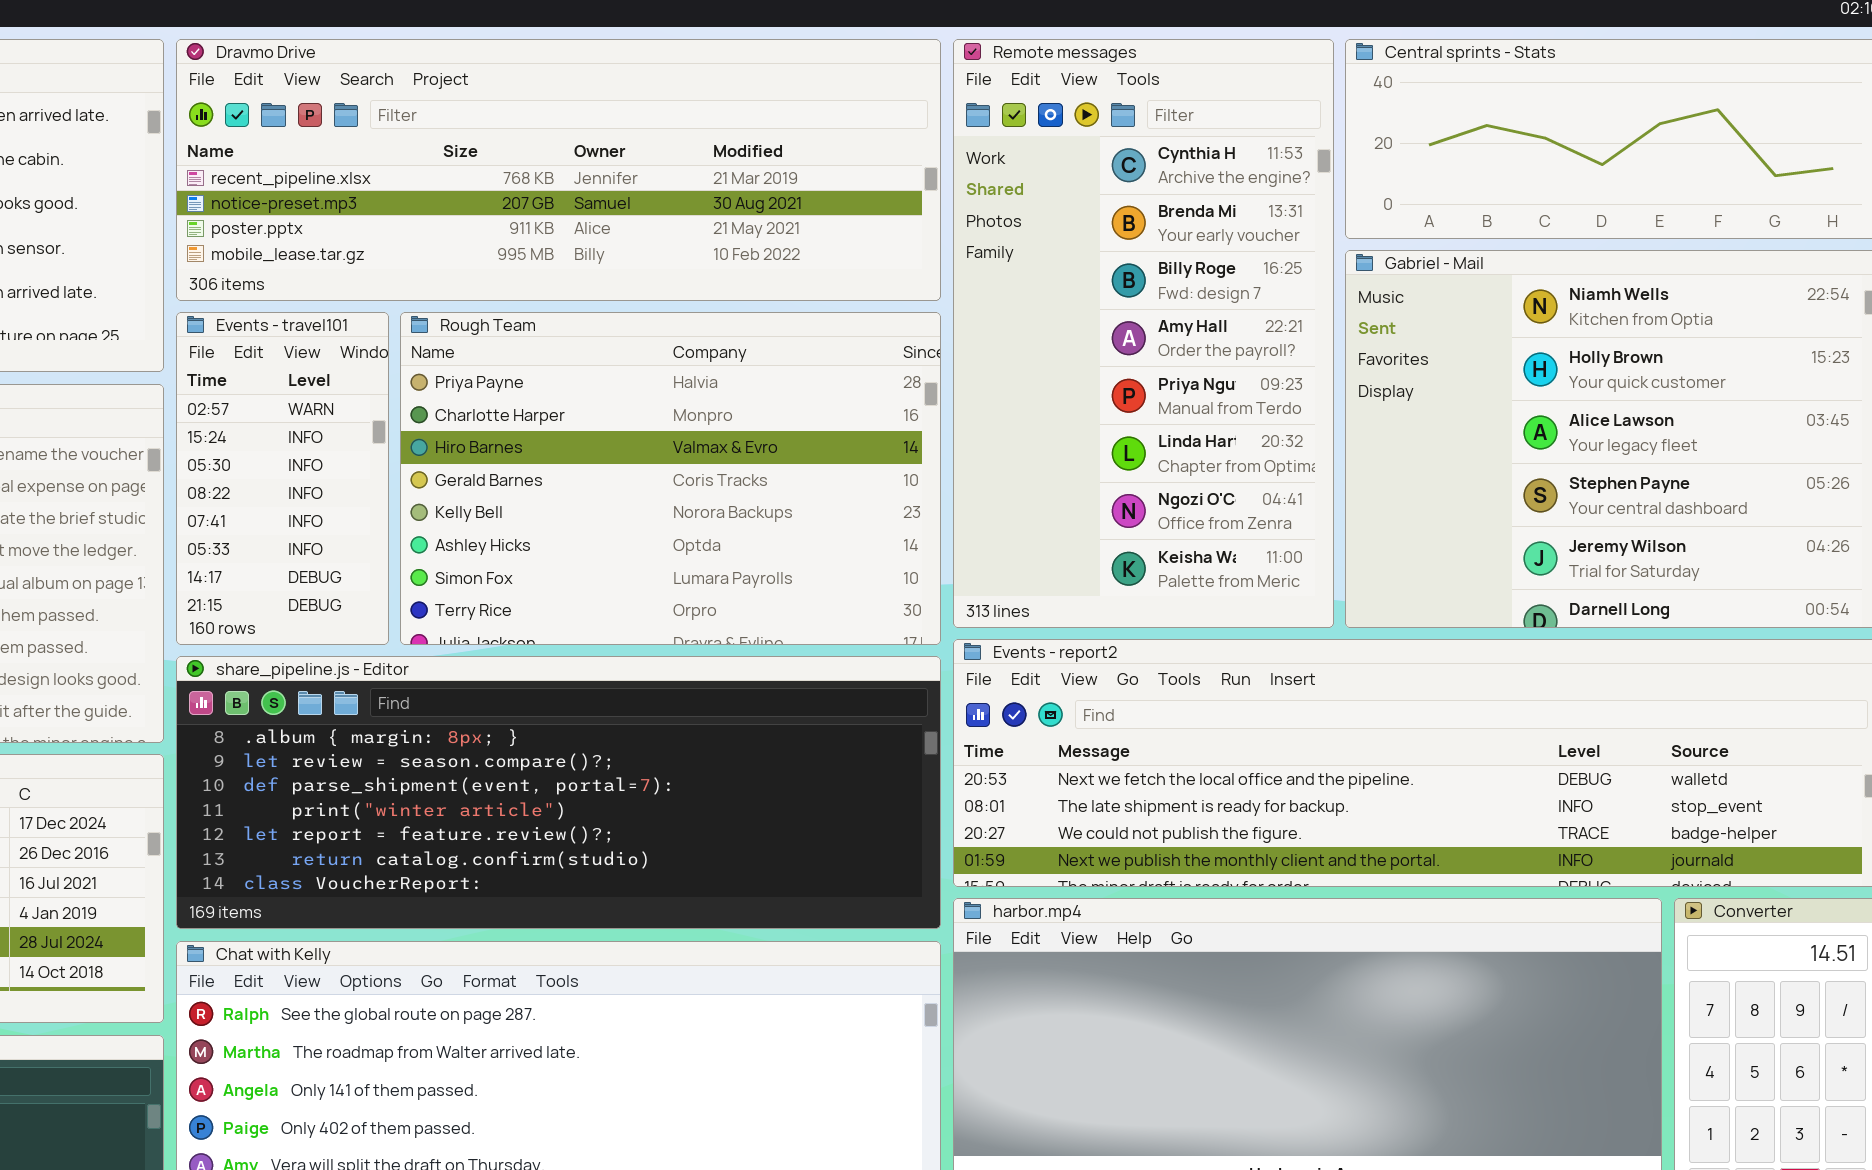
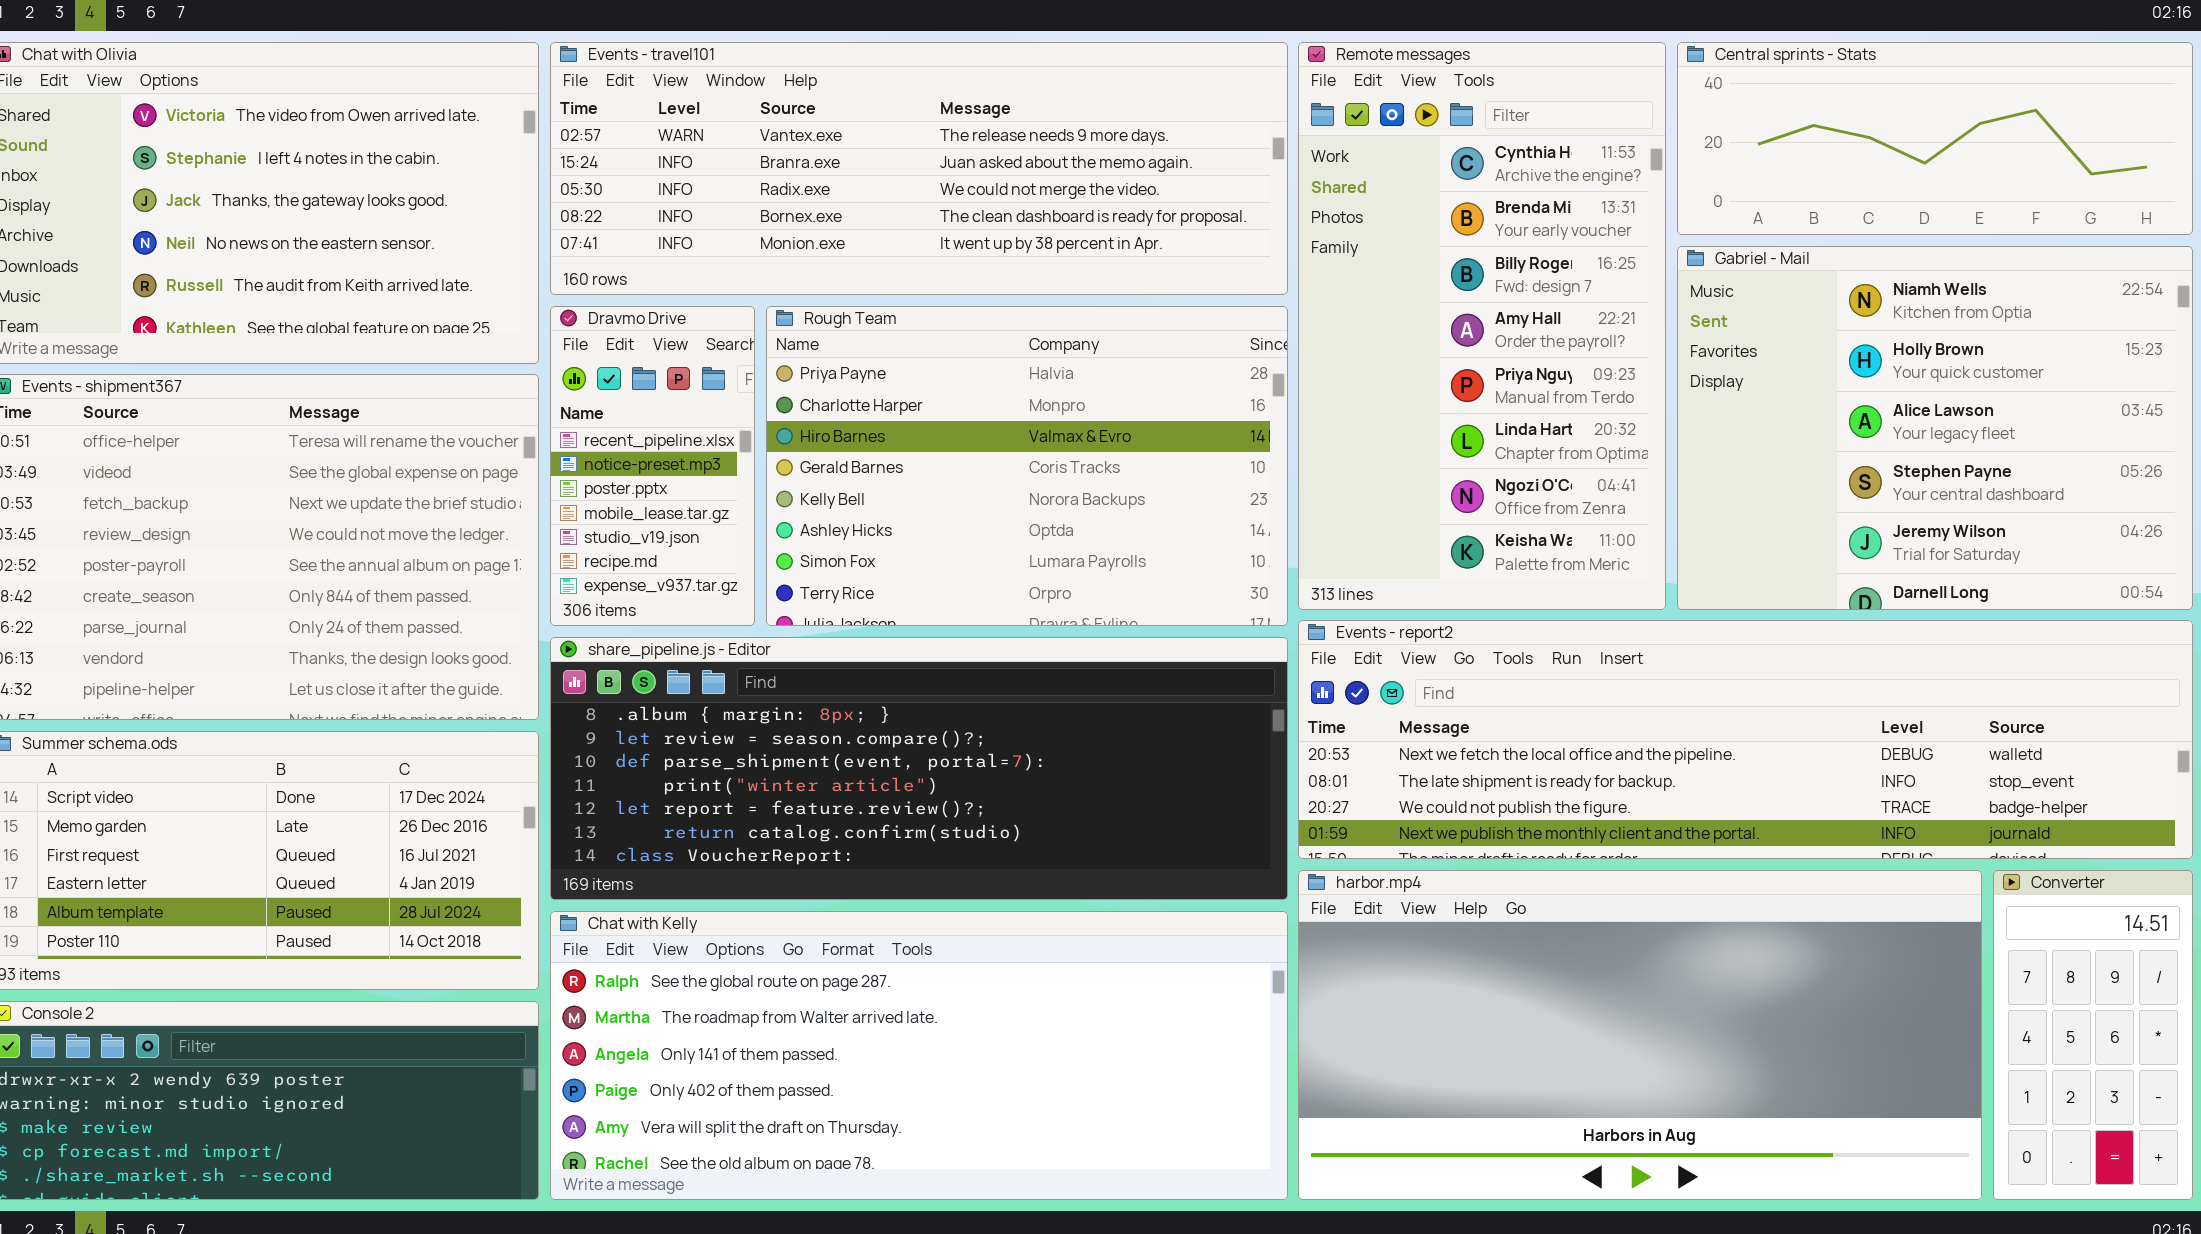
Dravmo Drive: [176,39,941,301] -> [550,306,755,626], moved, resized
Events - travel101: [176,312,389,645] -> [550,42,1288,295], moved, resized

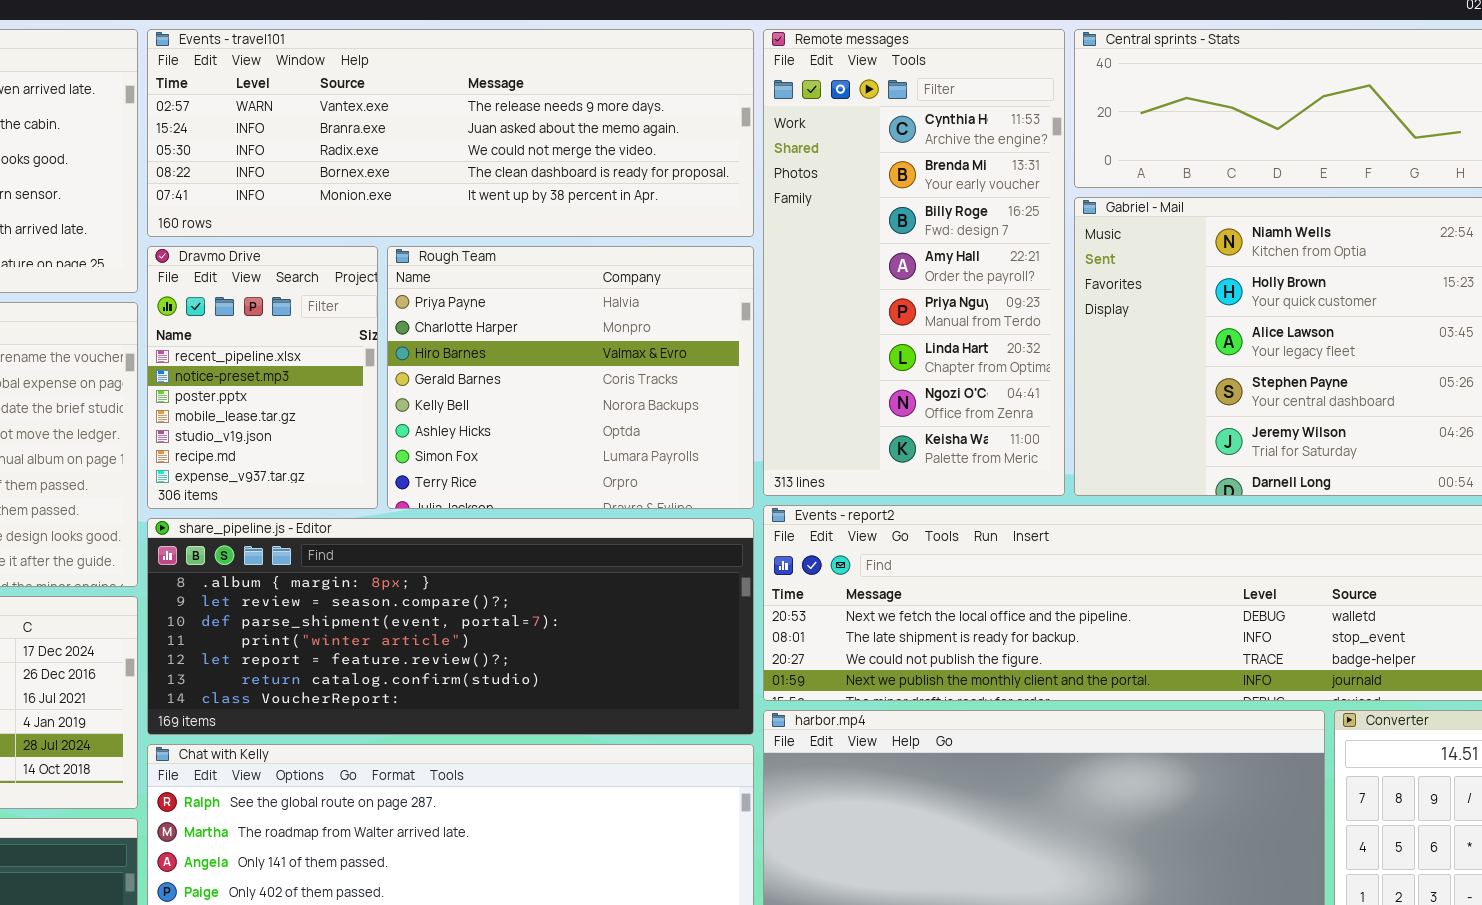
Dravmo Drive: [550,306,755,626] -> [147,246,378,509], resized
Rough Team: [766,306,1288,626] -> [387,246,754,509], resized

